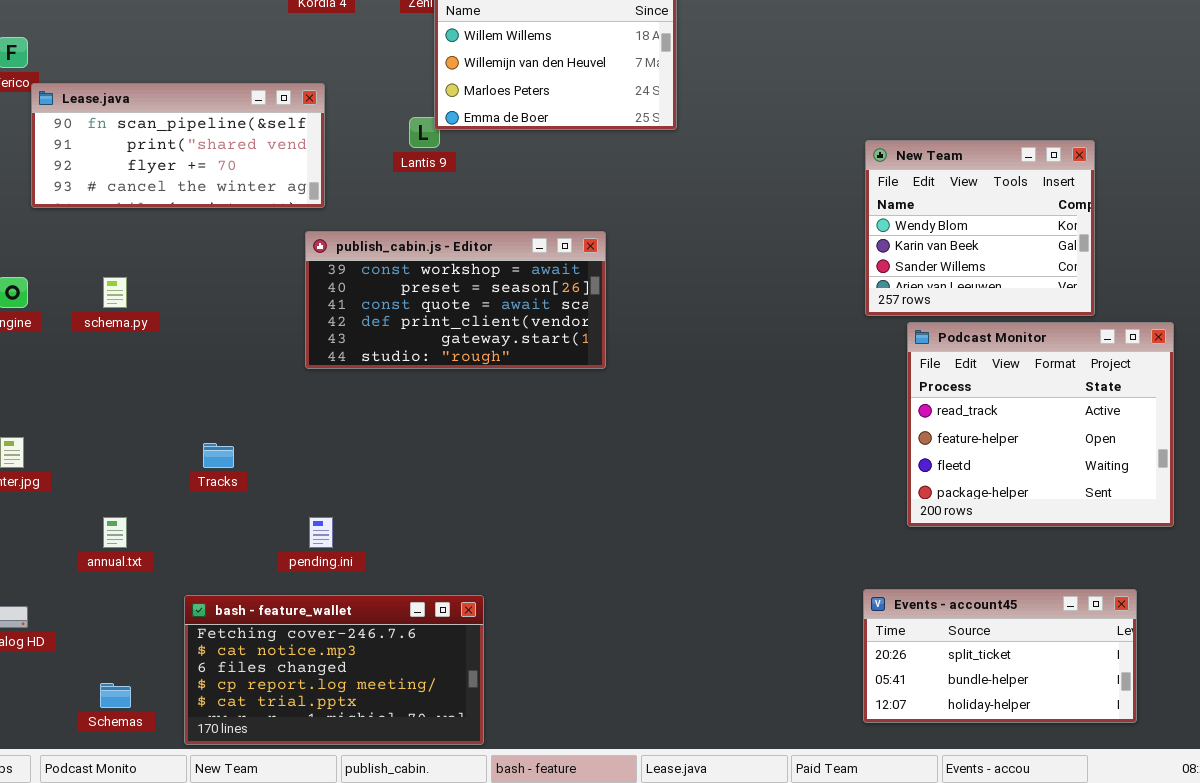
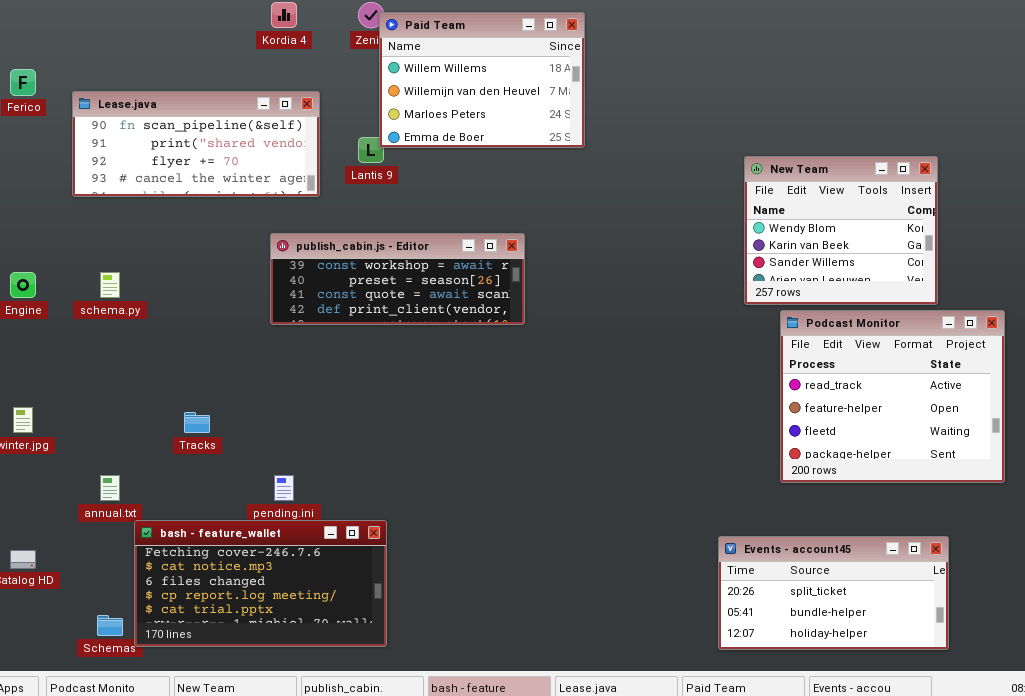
Lease.java: [31,83,325,208] -> [72,91,320,197], moved
publish_cabin.js - Editor: [305,231,606,369] -> [270,233,525,325], resized
Events - account45: [863,589,1137,723] -> [718,536,949,650], moved
bash - feature_wallet: [184,595,484,745] -> [134,520,387,647], moved

